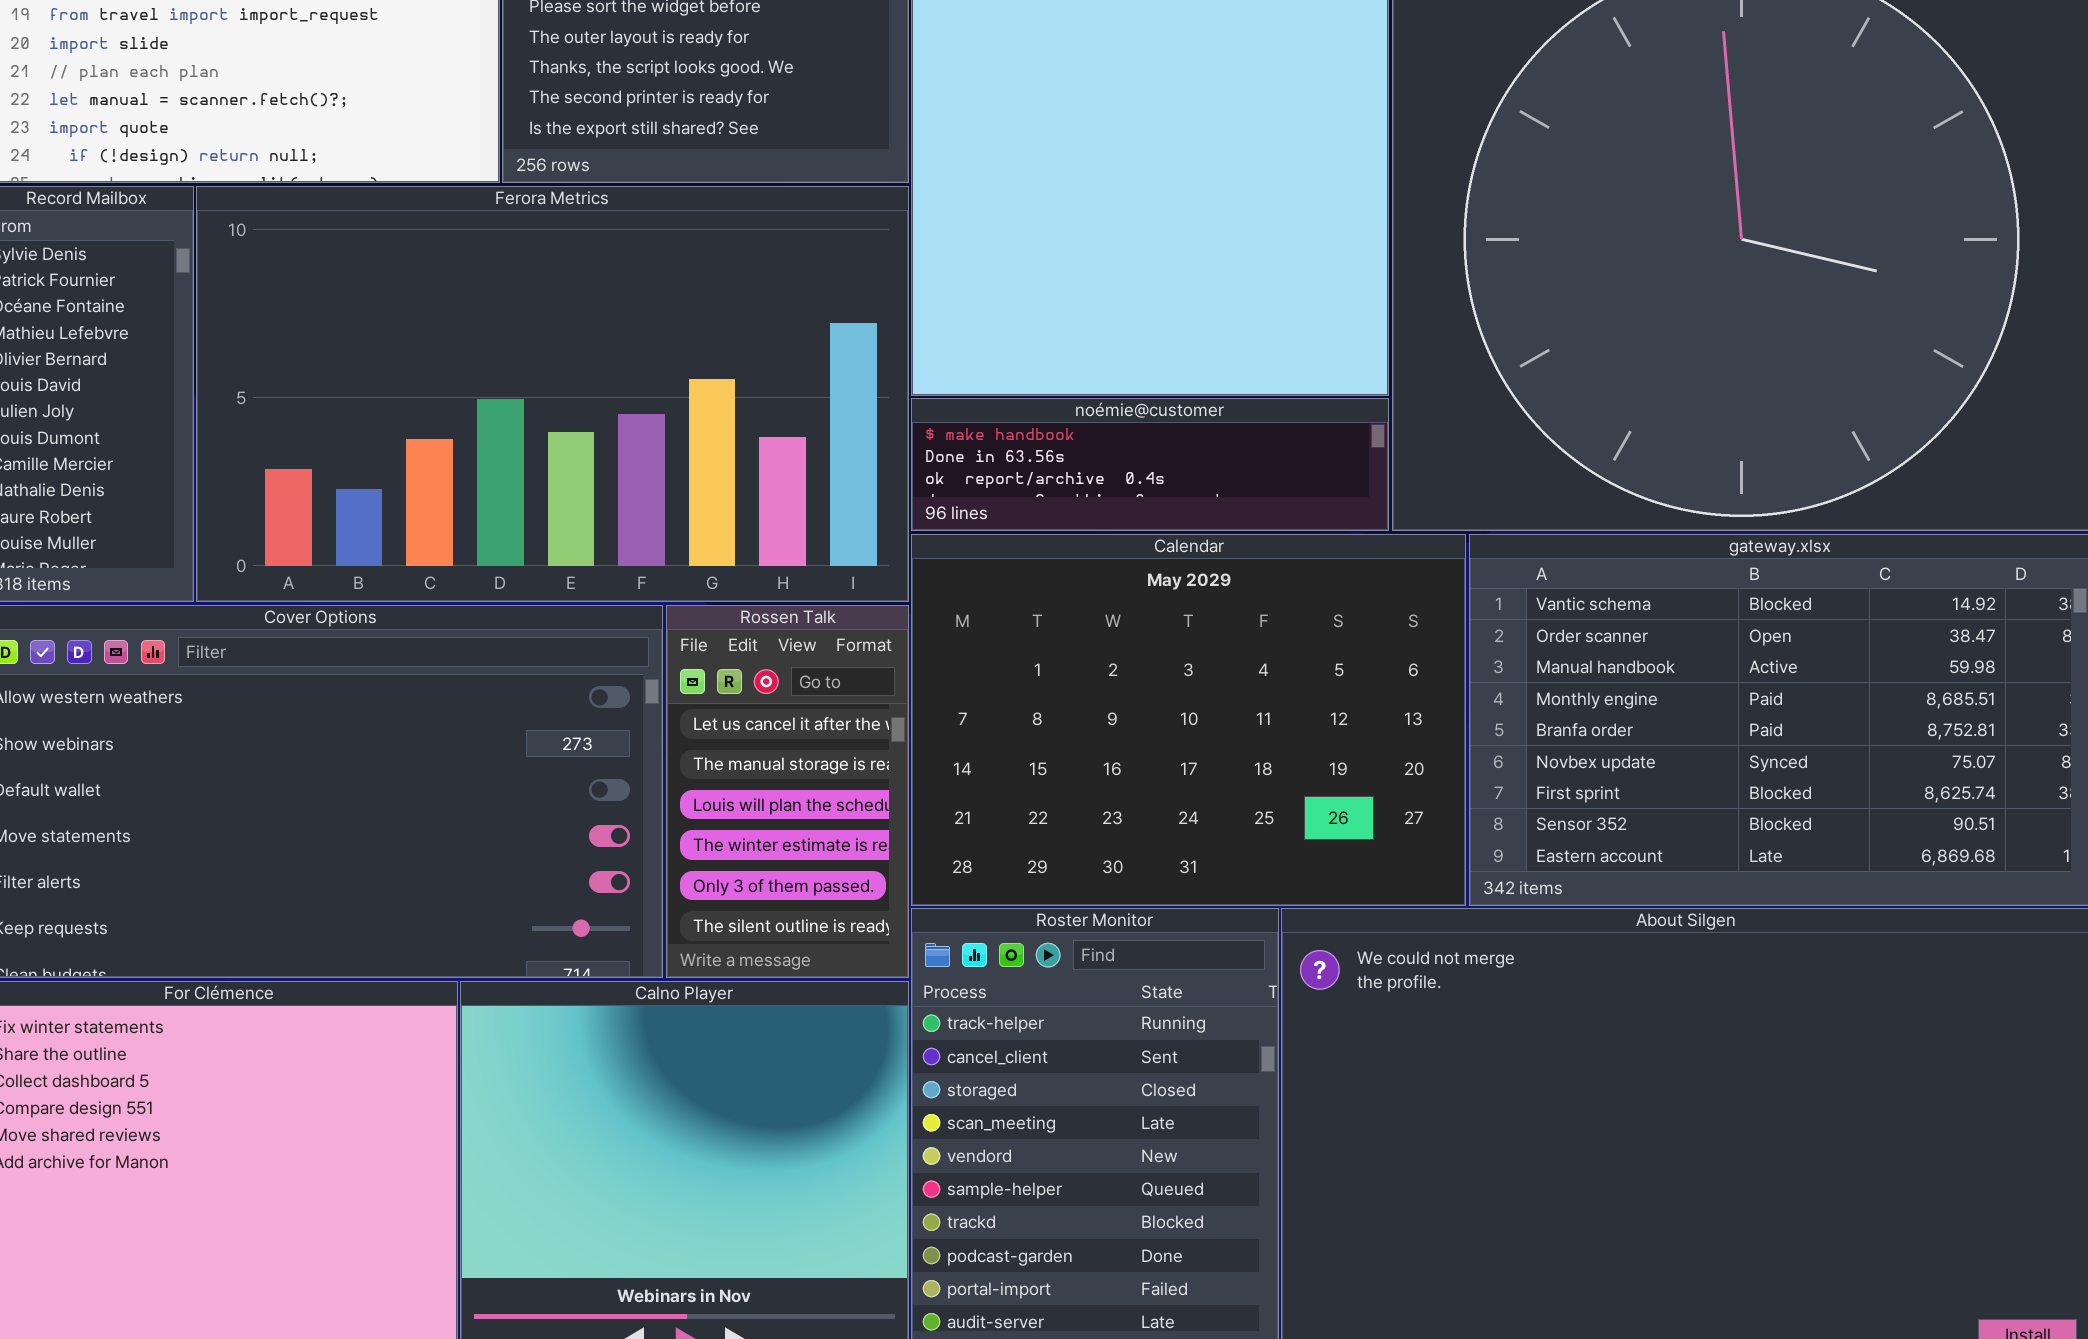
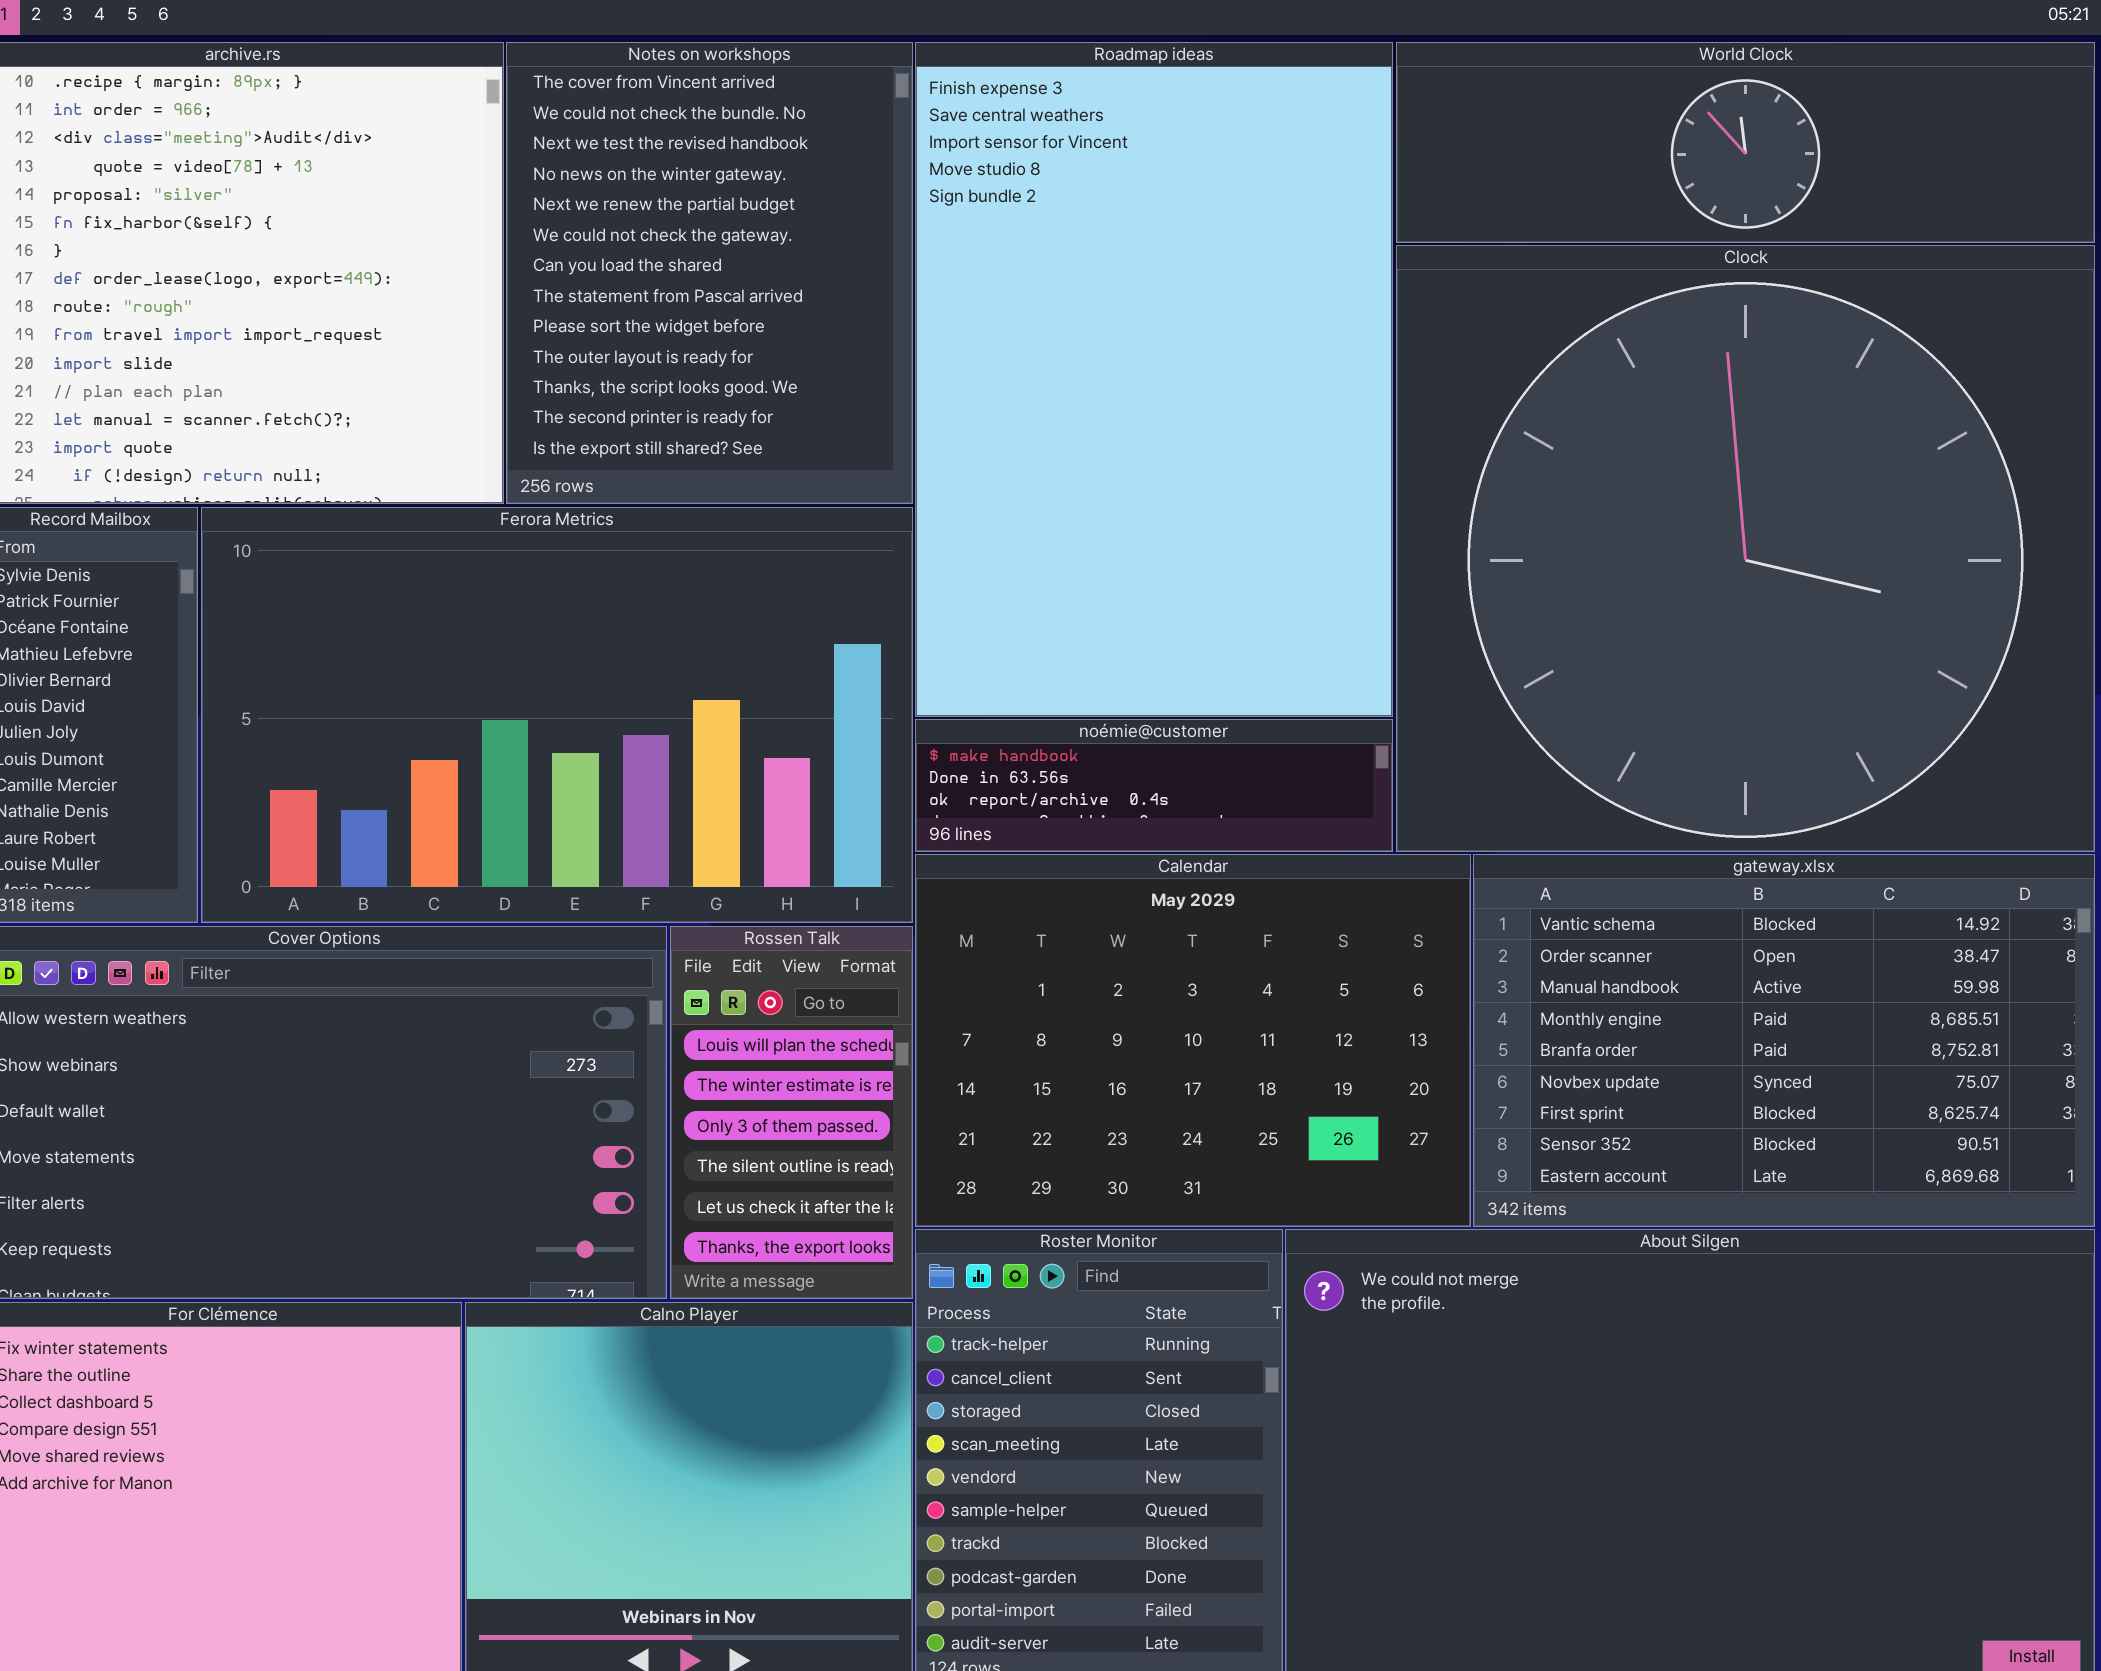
Rossen Talk: [666,605,909,978] -> [670,926,913,1299], scrolled down 2 rows

